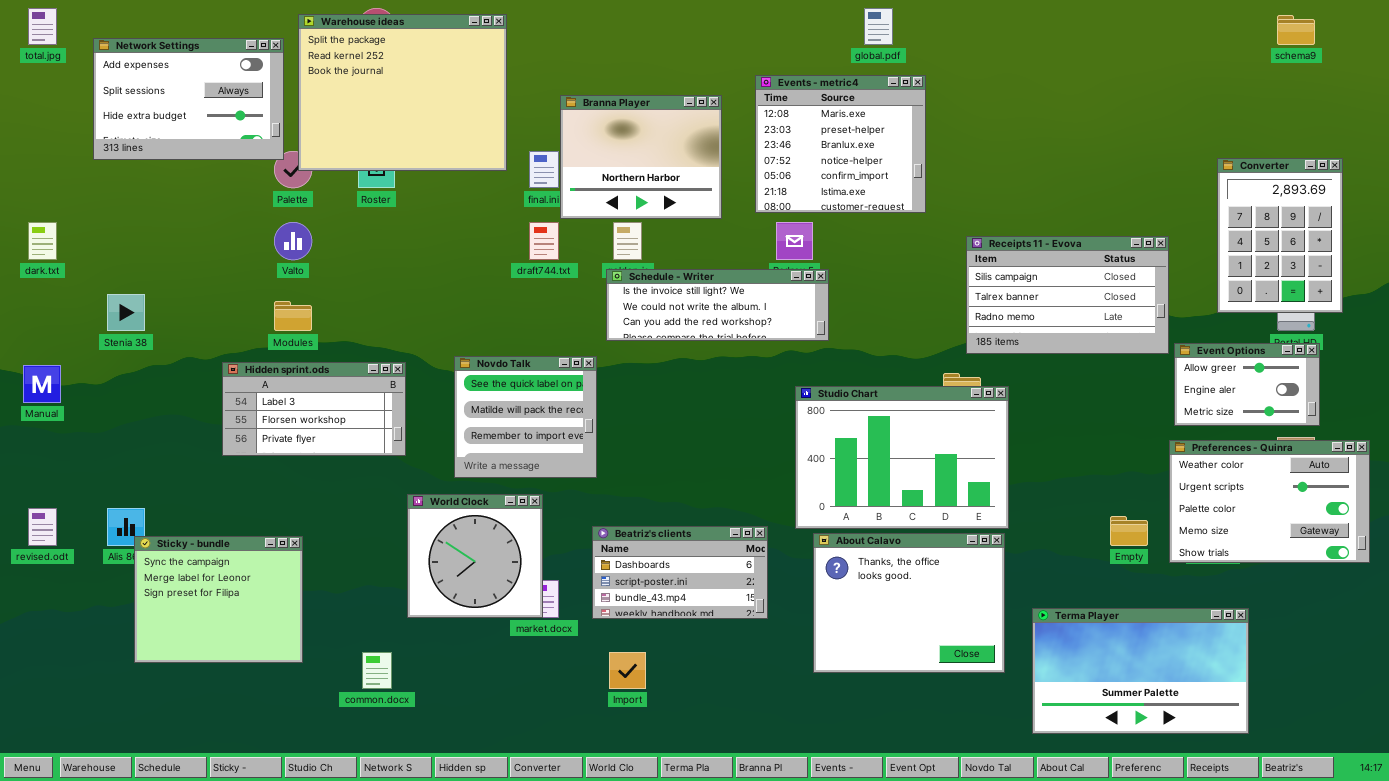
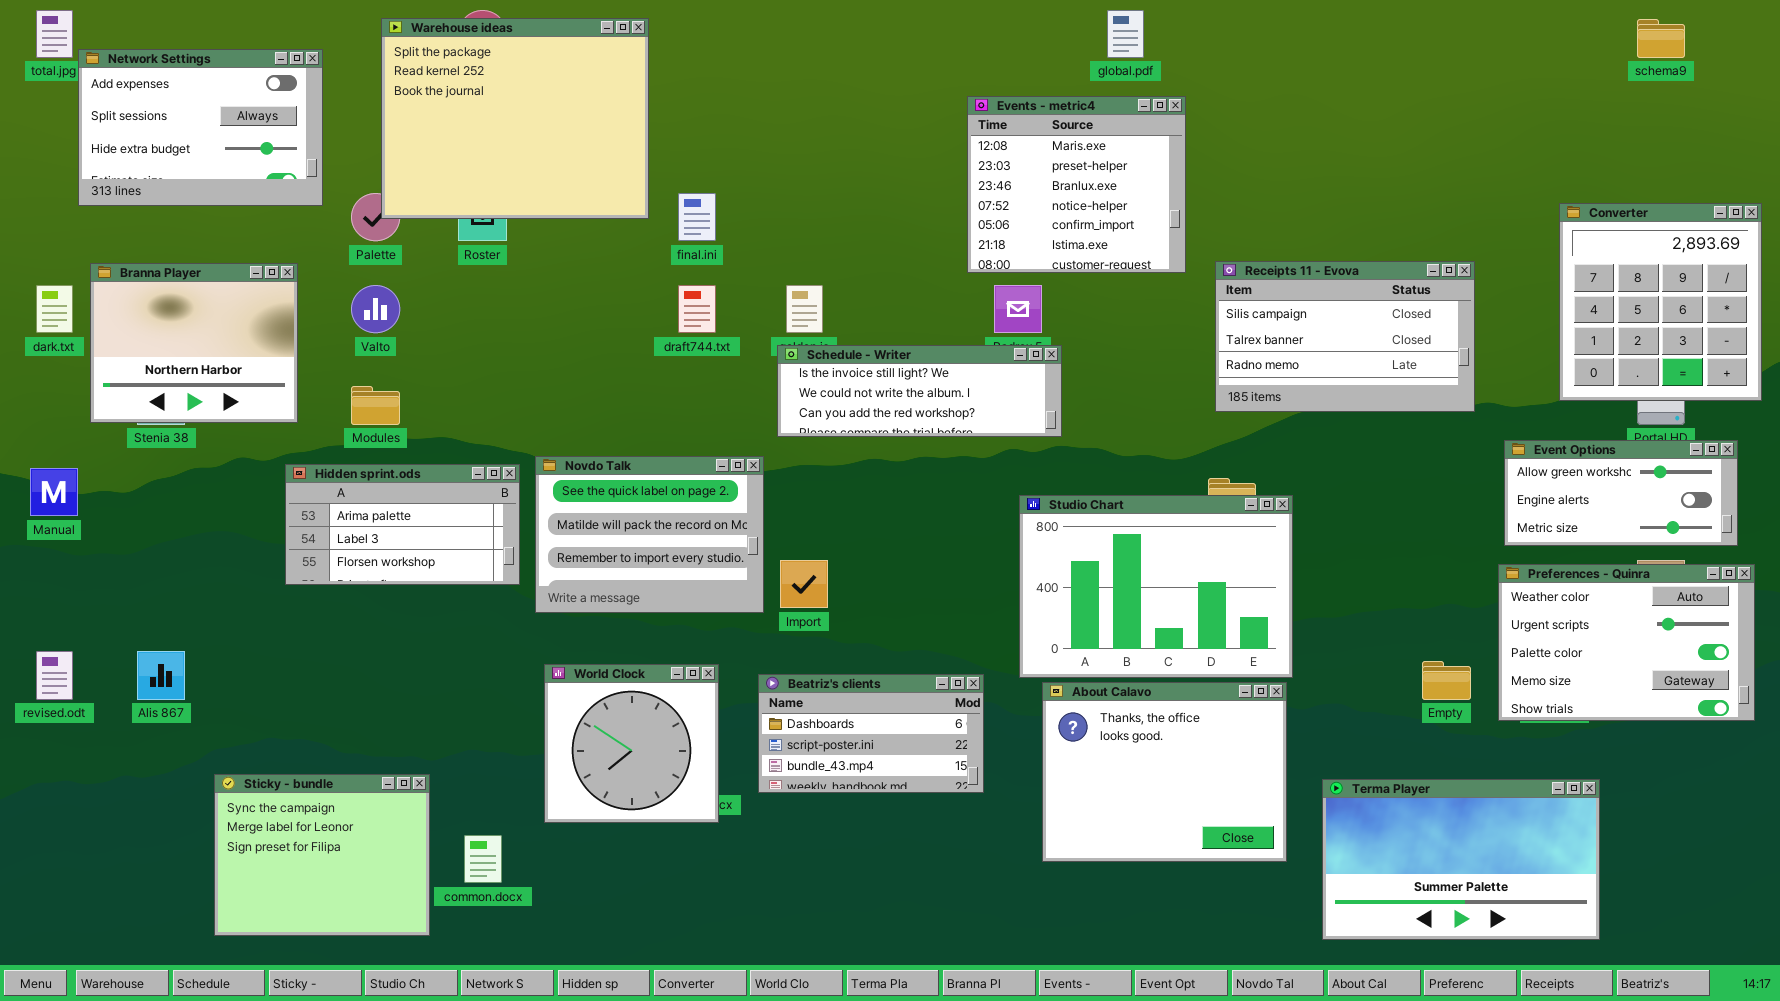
Network Settings: [93,38,284,160] -> [78,49,323,206], moved
Branna Player: [560,95,722,219] -> [90,263,298,423], moved
Converter: [1217,158,1343,313] -> [1559,203,1762,401], resized
Receipts 11 - Evova: [966,236,1169,354] -> [1215,261,1475,412], moved
Event Options: [1174,343,1320,426] -> [1504,440,1738,546], resized
Novdo Talk: [454,356,597,478] -> [535,456,764,613], resized
Hidden sprint.ods: [222,362,406,456] -> [285,464,520,585], scrolled up 1 row
World Clock: [407,494,543,618] -> [544,664,719,823], moved
Sticky - bundle: [134,536,303,663] -> [214,774,430,936], moved
Import: [609,652,646,689] -> [780,560,828,608], moved

